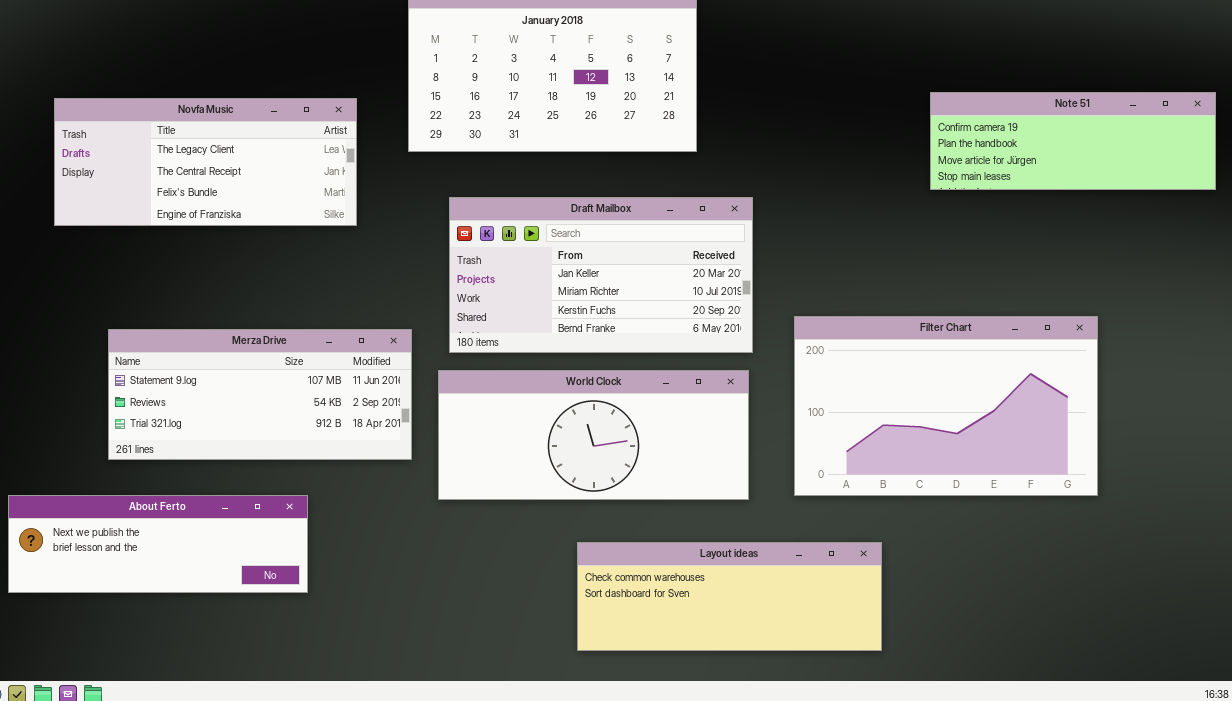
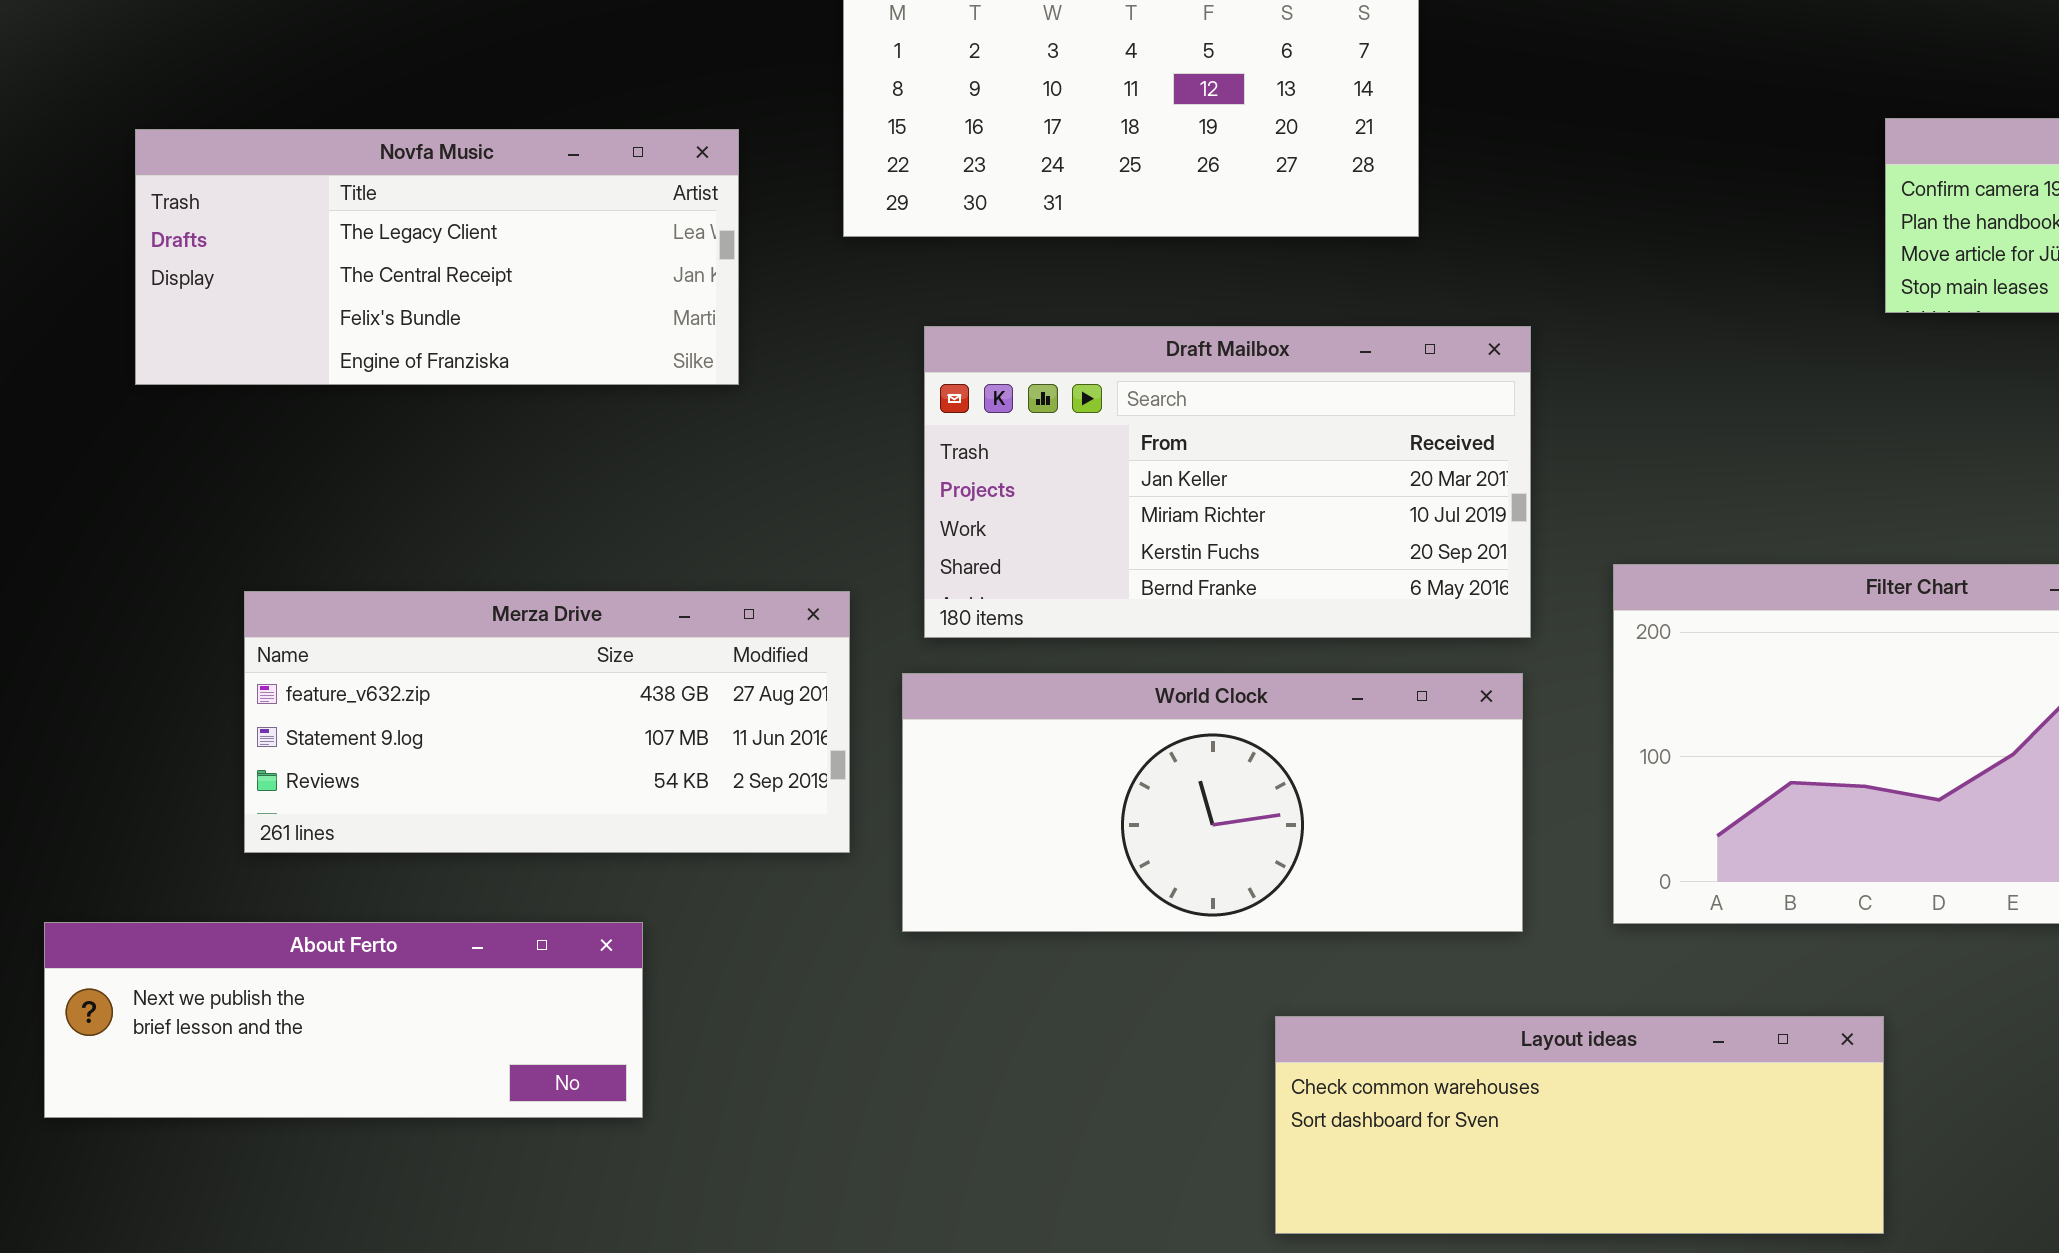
Merza Drive: [108,329,412,460] -> [244,591,850,853], scrolled up 1 row
Layout ideas: [577,542,882,651] -> [1275,1016,1884,1234], moved

